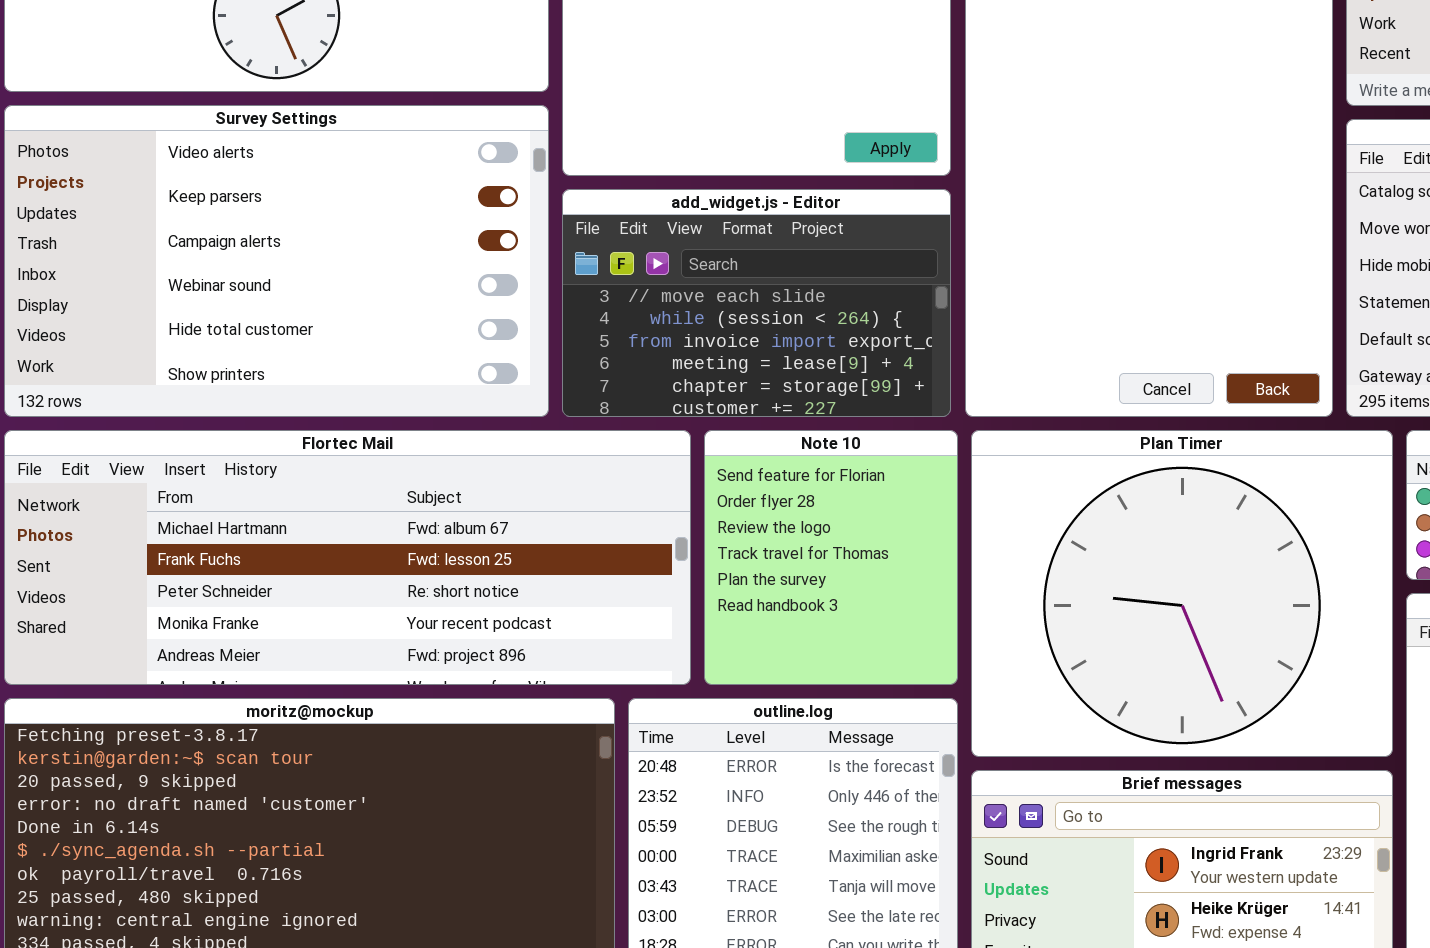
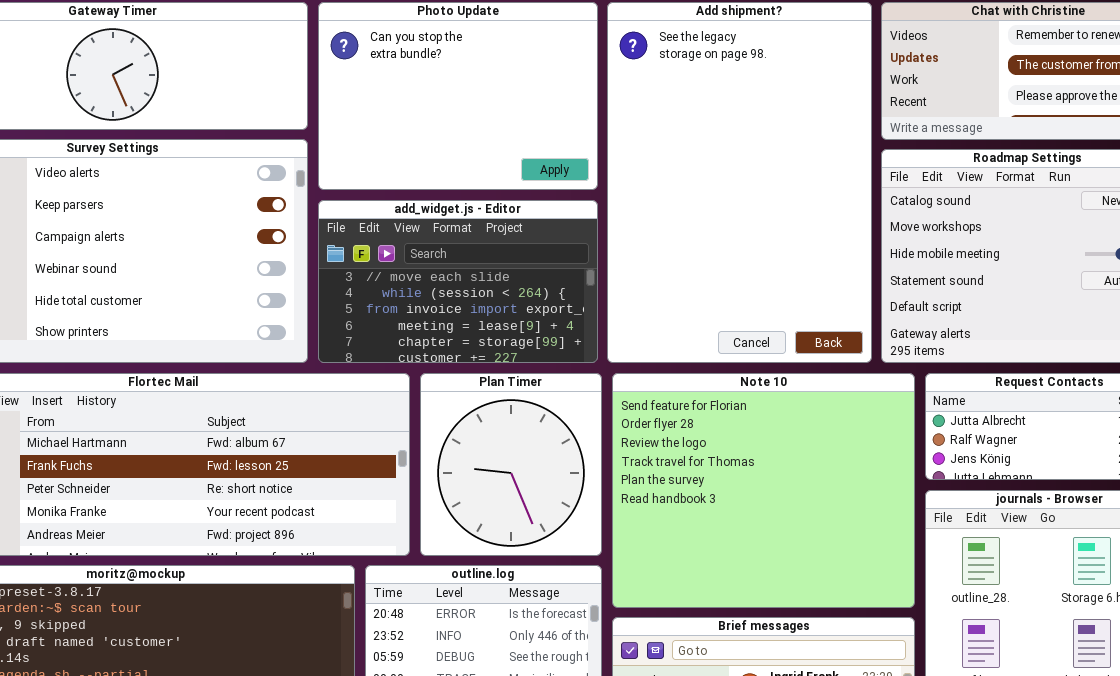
Note 10: [704,430,958,685] -> [612,373,915,608], moved, resized
Plan Timer: [971,430,1393,757] -> [420,373,602,556], moved, resized

